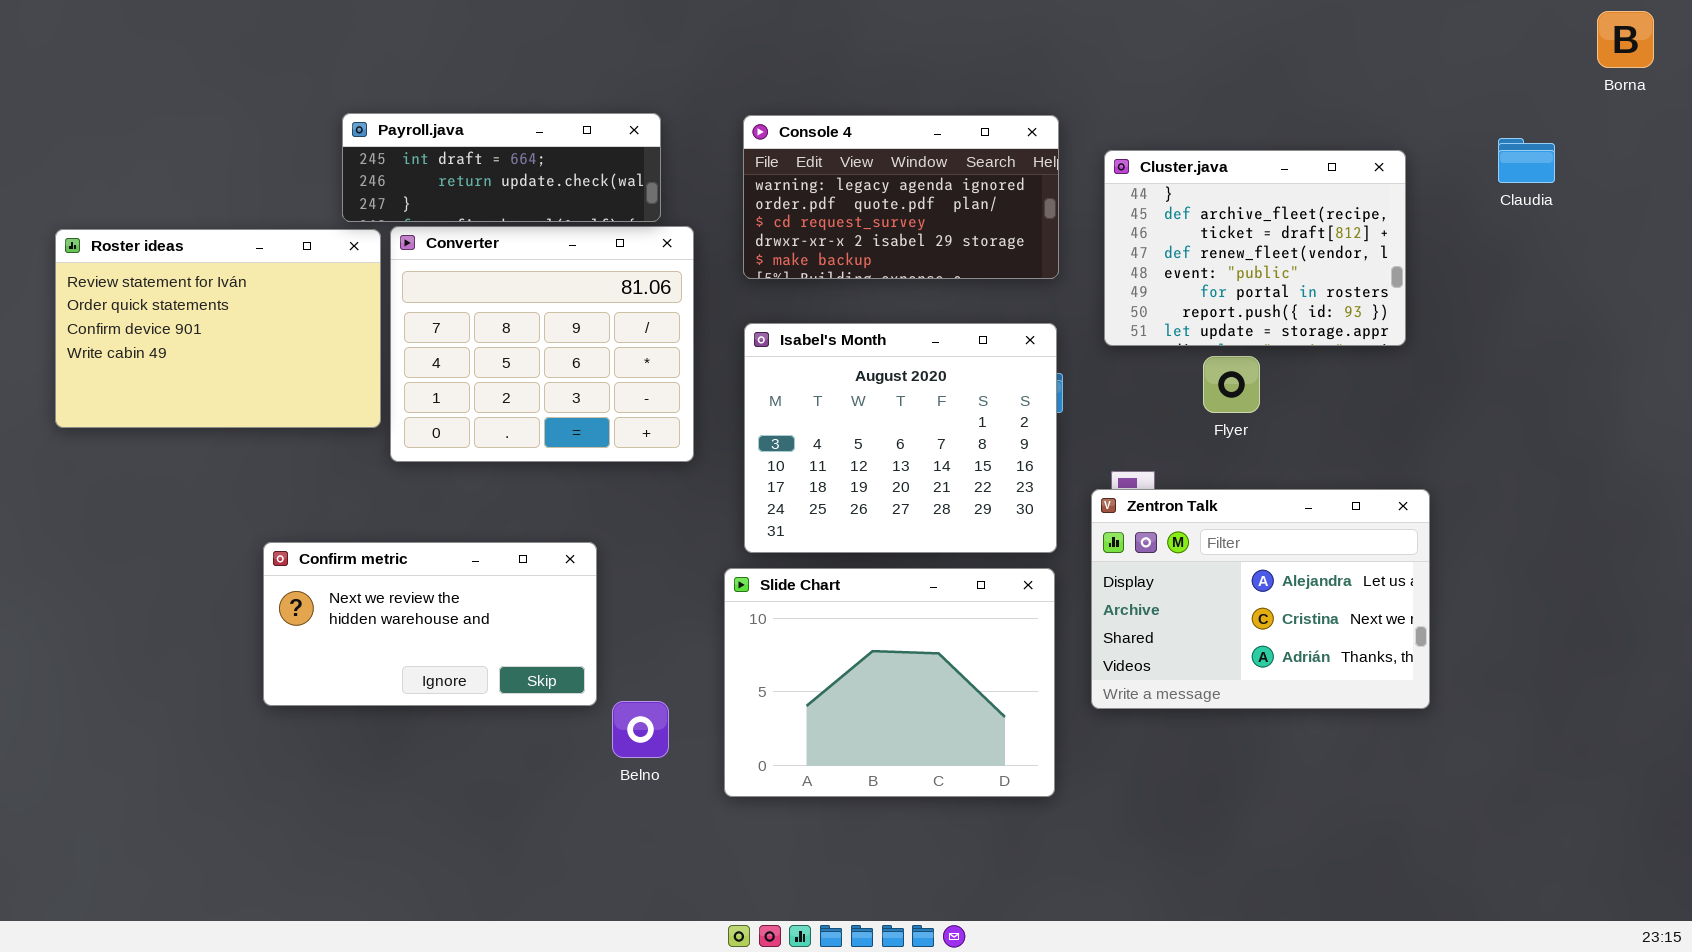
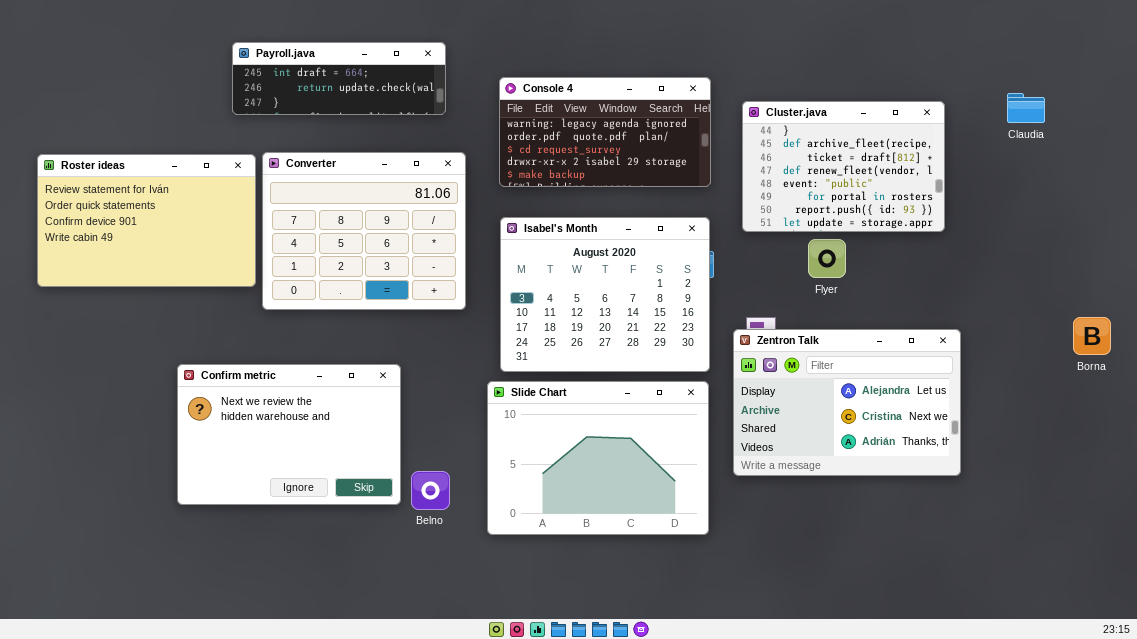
Borna: [1597,11,1654,68] -> [1073,317,1111,355], moved
Payroll.java: [342,113,661,222] -> [232,42,446,115], moved
Confirm metric: [263,542,597,706] -> [177,364,401,505], resized

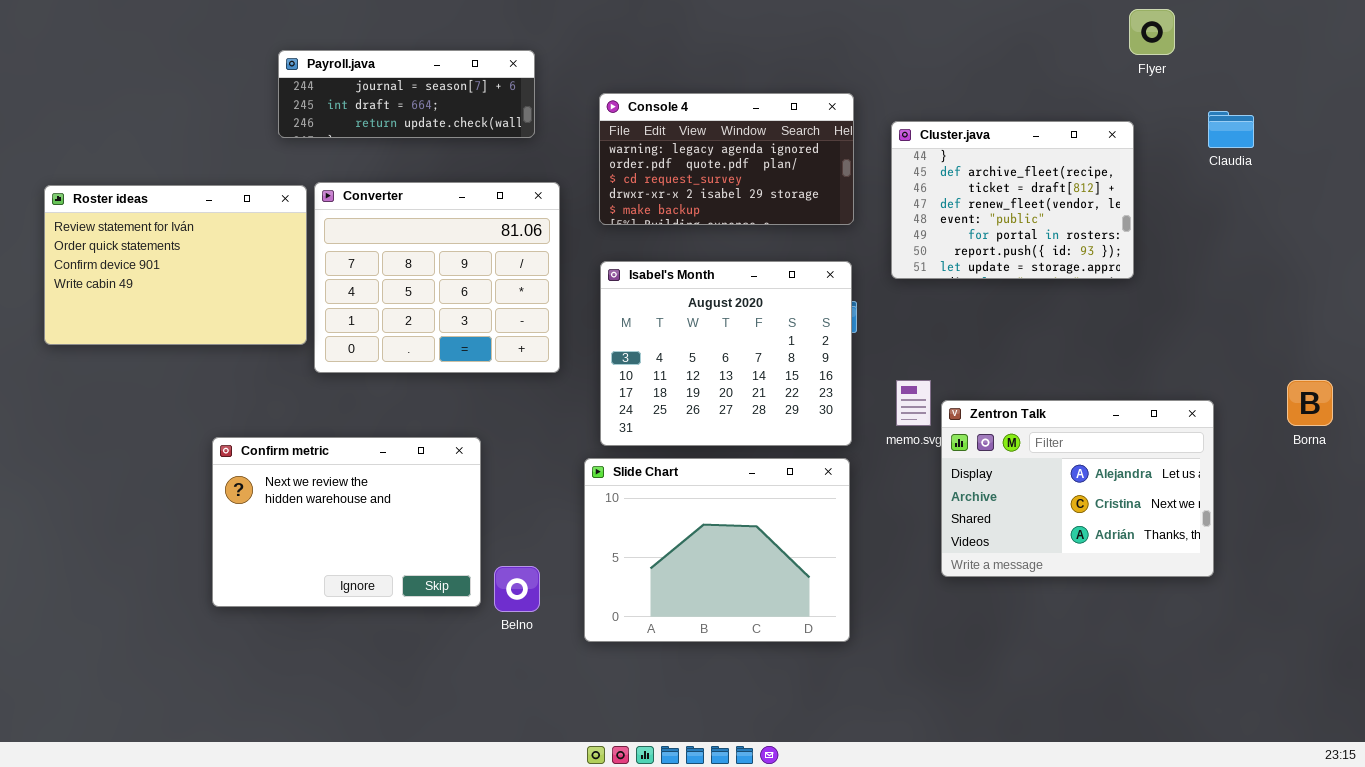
Payroll.java: [232,42,446,115] -> [278,50,535,138], scrolled up 1 row
Flyer: [808,239,846,278] -> [1129,9,1175,55], moved
Zentron Talk: [733,329,961,476] -> [941,400,1214,577], moved

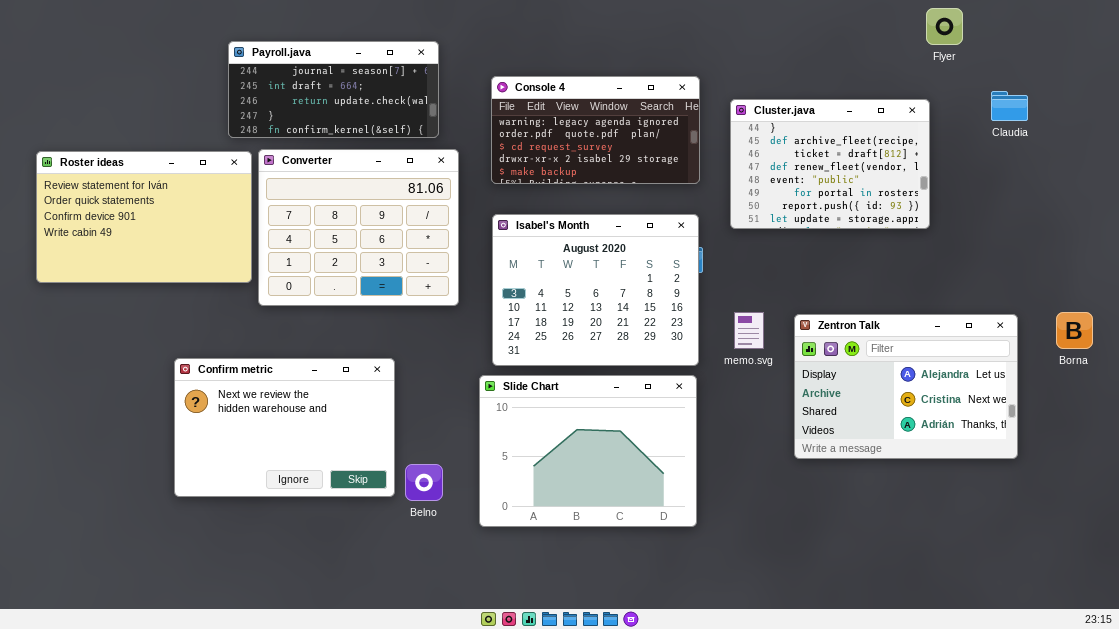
Payroll.java: [278,50,535,138] -> [228,41,439,138], resized
Zentron Talk: [941,400,1214,577] -> [794,314,1018,459], moved

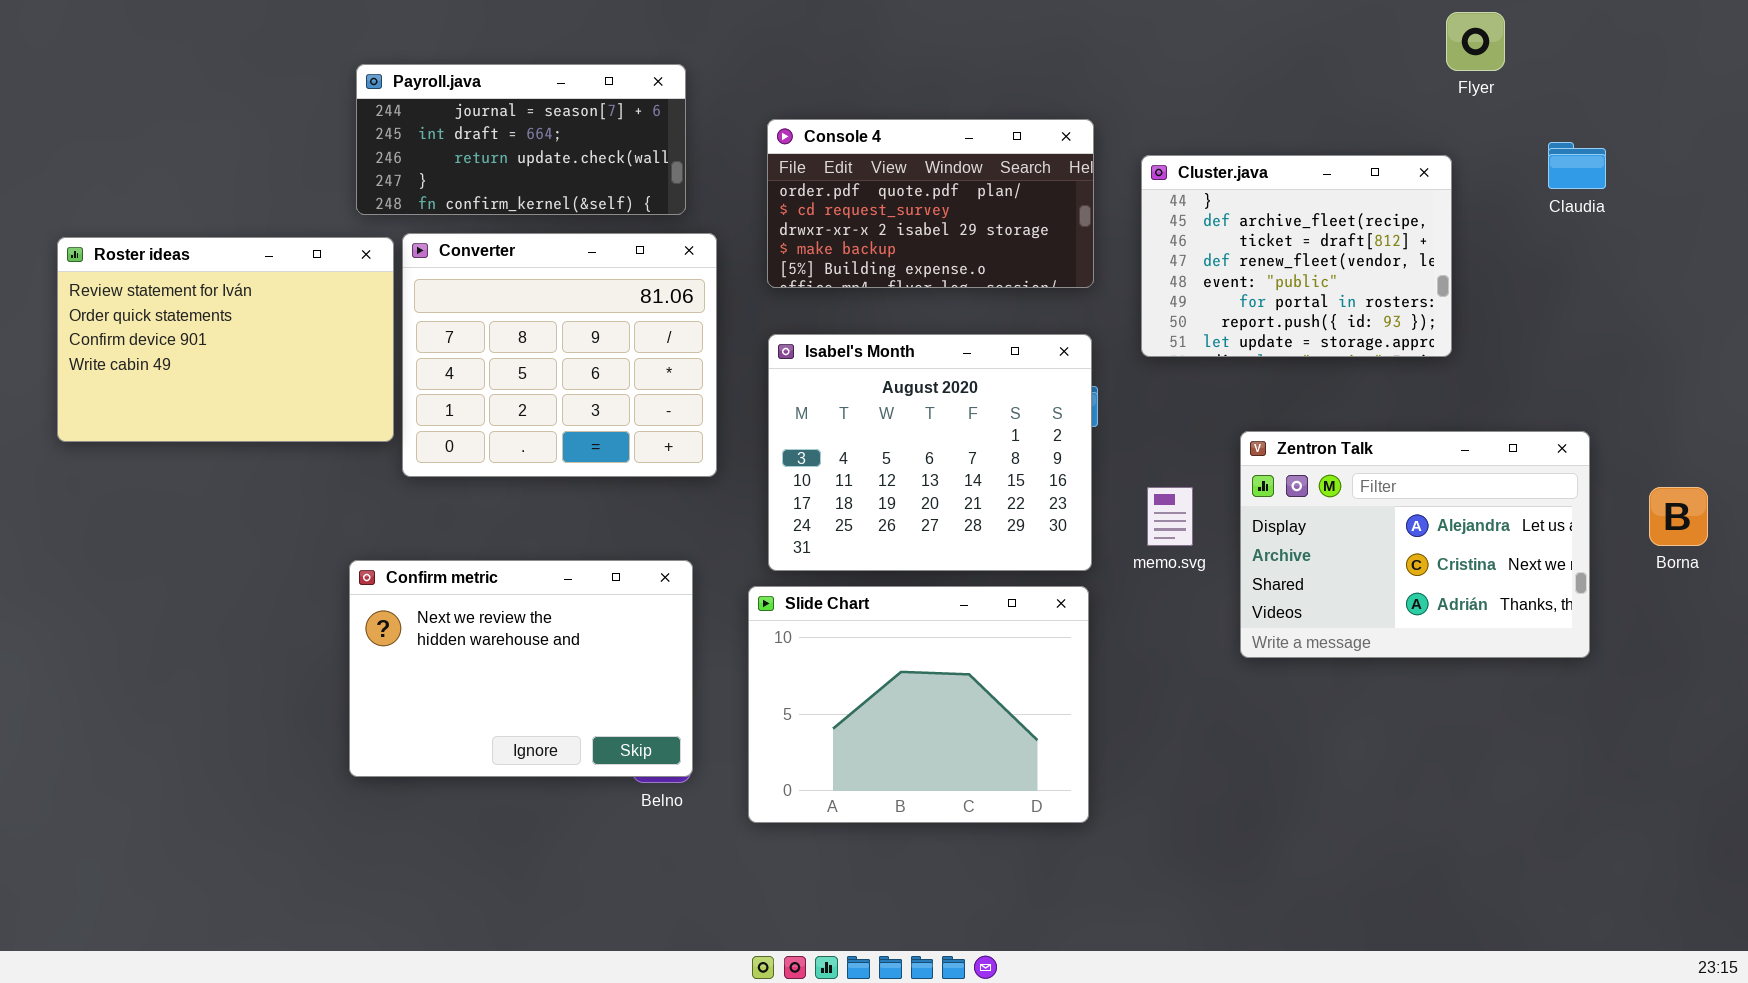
Console 4: [491,76,700,184] -> [767,119,1094,288], scrolled down 1 row
Zentron Talk: [794,314,1018,459] -> [1240,431,1590,658], moved
Confirm metric: [174,358,395,497] -> [349,560,693,777], moved

